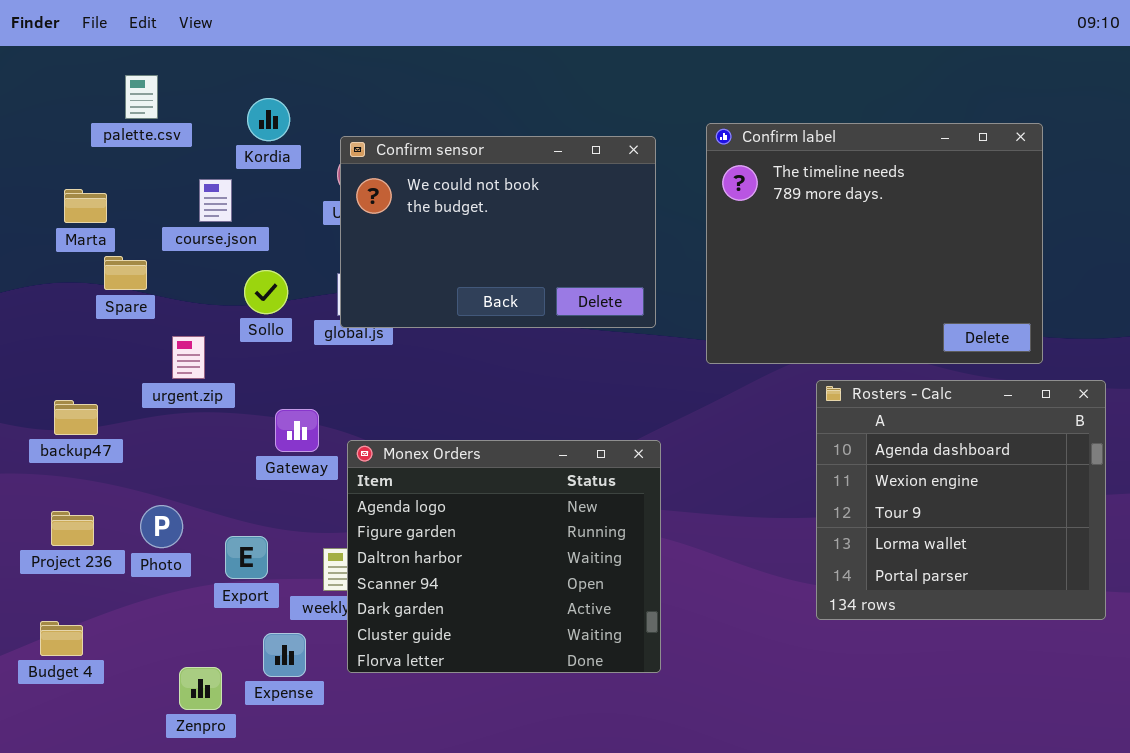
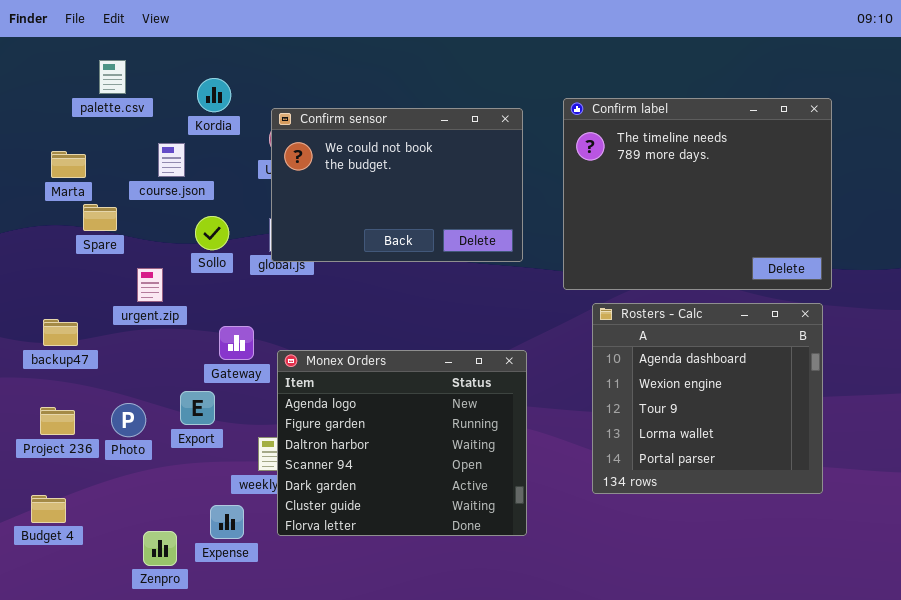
Rosters - Calc: [816,380,1106,620] -> [592,303,823,494], moved
Export: [225,536,268,579] -> [180,391,215,425], moved

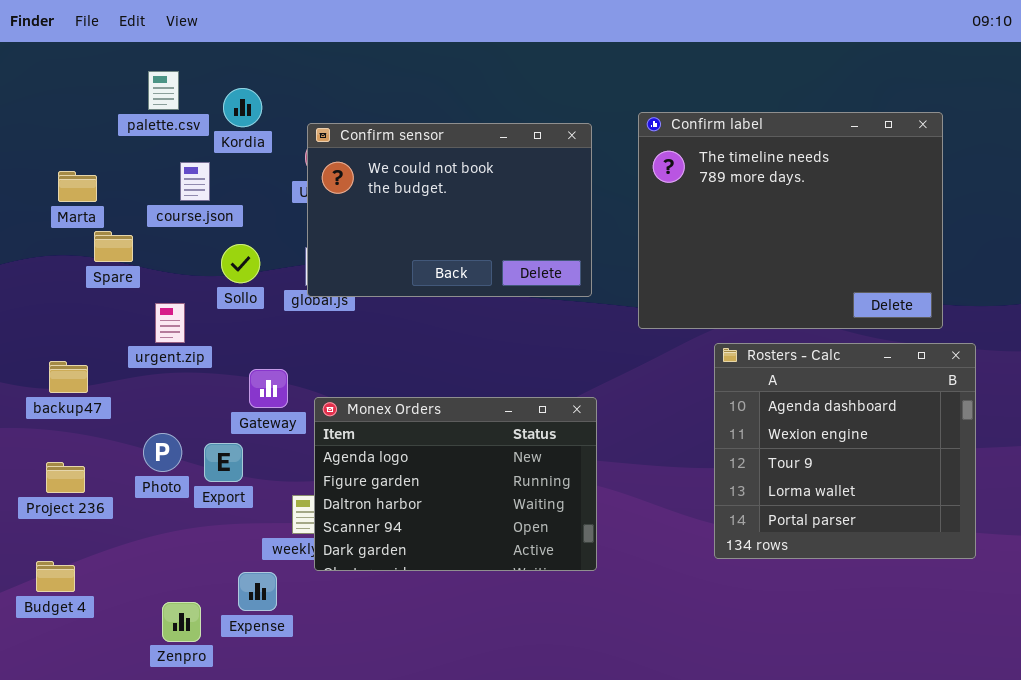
palette.csv: [99,60,126,94] -> [148,71,179,110], moved
Rosters - Calc: [592,303,823,494] -> [714,343,976,559], moved
Monex Orders: [277,350,527,536] -> [314,397,597,571], resized
Photo: [111,403,146,437] -> [143,433,182,472], moved

